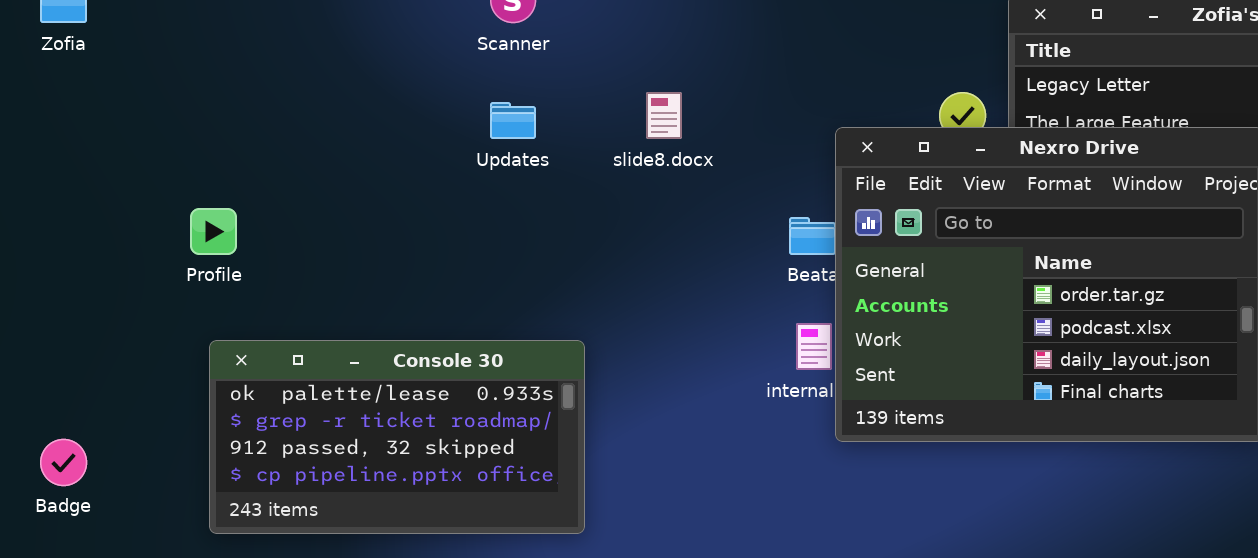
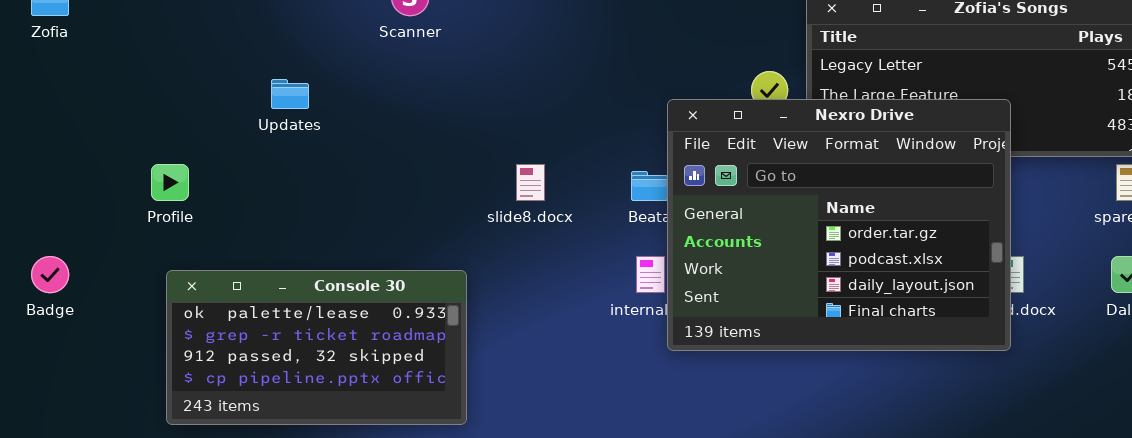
slide8.docx: [646,92,682,139] -> [516,164,545,201], moved
Updates: [490,102,536,139] -> [271,79,309,109], moved
Badge: [40,439,87,486] -> [31,256,69,293], moved

